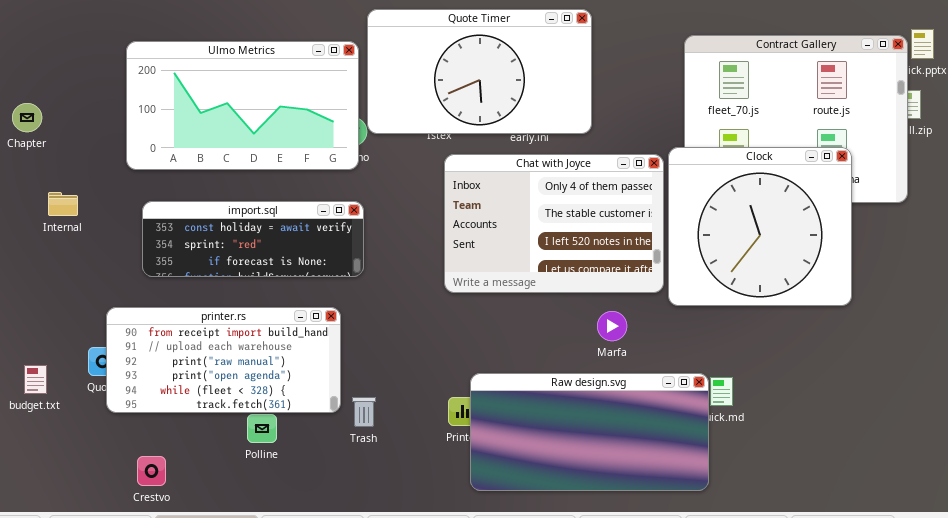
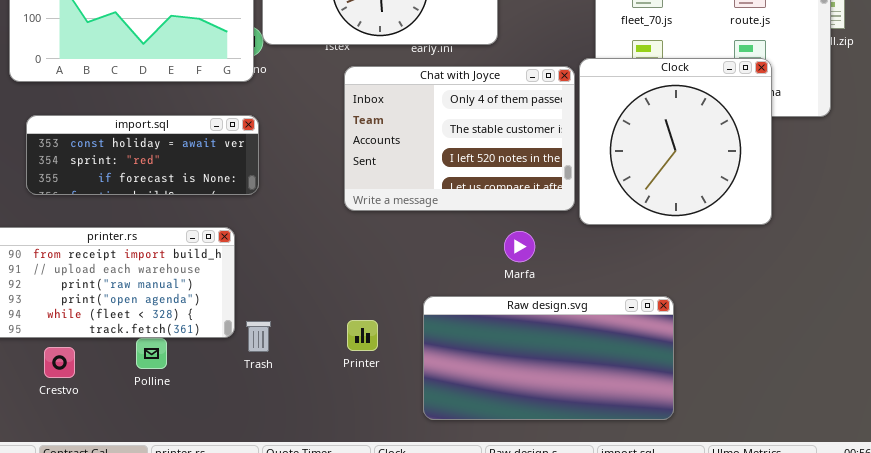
Raw design.svg: [470,373,709,491] -> [423,296,674,420], moved
Crestvo: [137,456,166,486] -> [44,347,75,378], moved

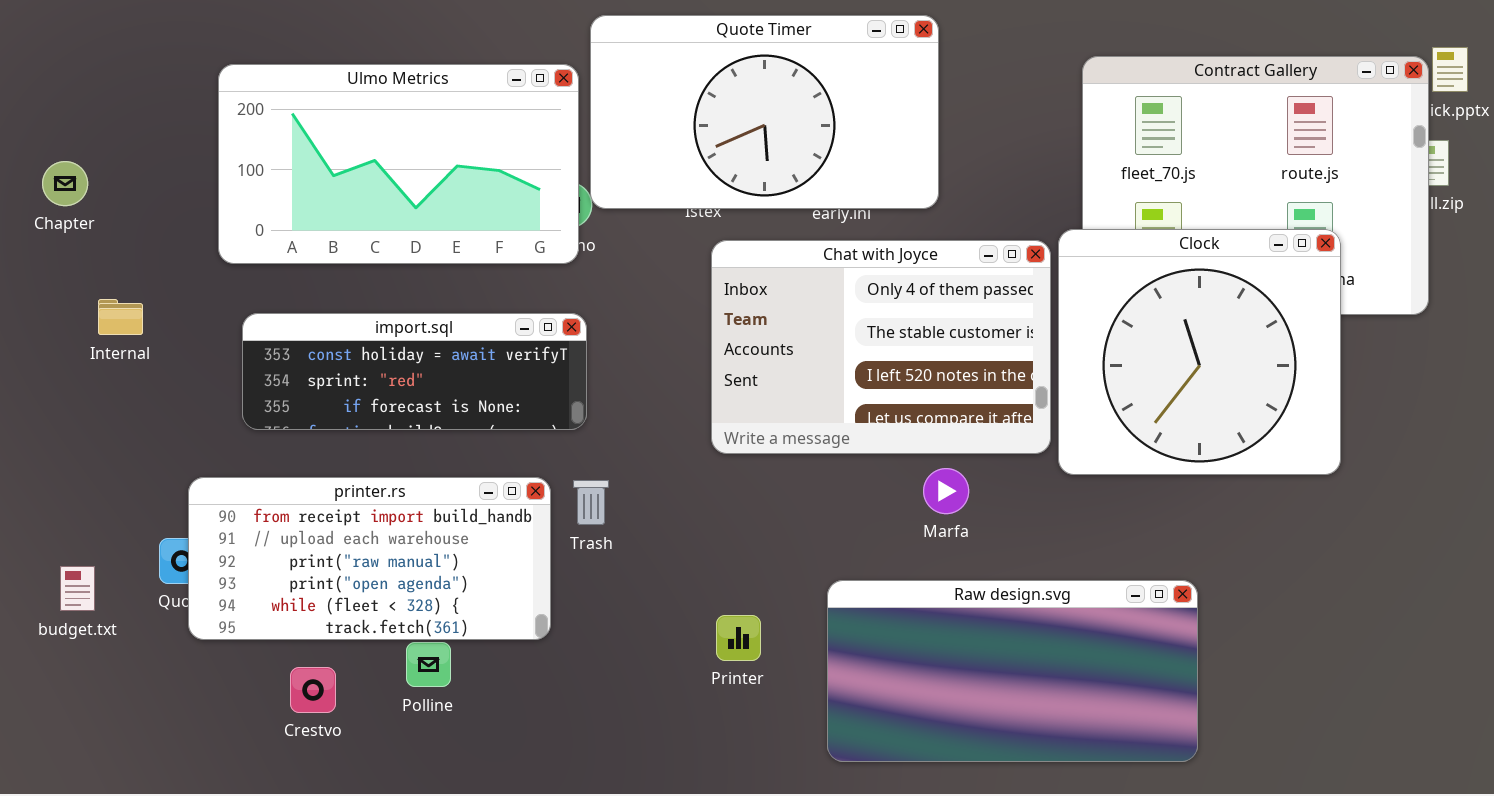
Marfa: [504,231,535,262] -> [923,468,969,514], moved
Trash: [246,321,271,352] -> [573,480,609,525], moved
Crestvo: [44,347,75,378] -> [290,667,336,713], moved

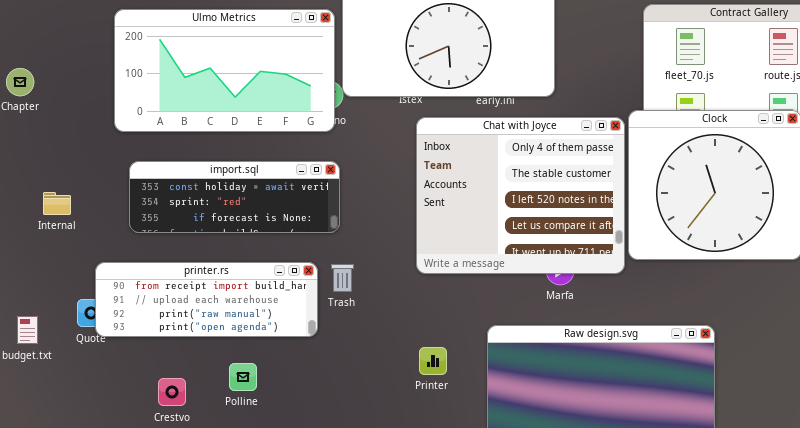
Chat with Joyce: [711,240,1051,454] -> [416,117,625,274], resized
Internal: [98,299,143,335] -> [43,192,71,215], moved
printer.rs: [188,477,551,640] -> [95,262,318,337], resized

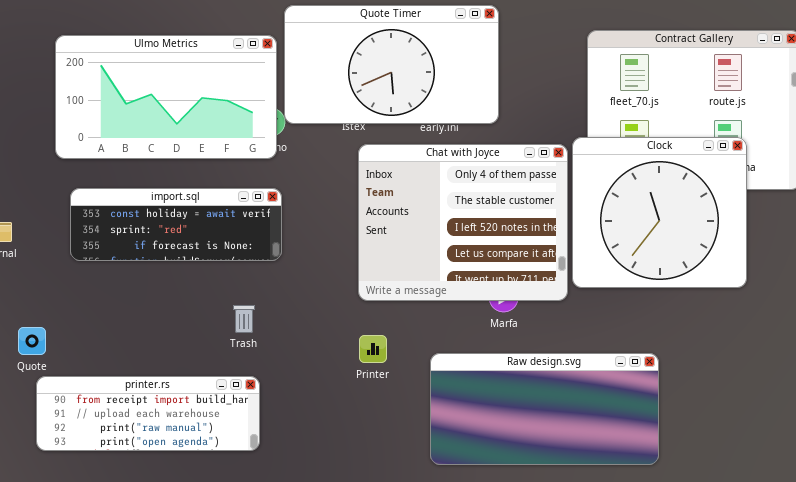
printer.rs: [95,262,318,337] -> [36,376,260,451], moved
Trash: [331,264,354,292] -> [233,305,255,333], moved
Printer: [419,347,447,375] -> [359,335,387,363], moved

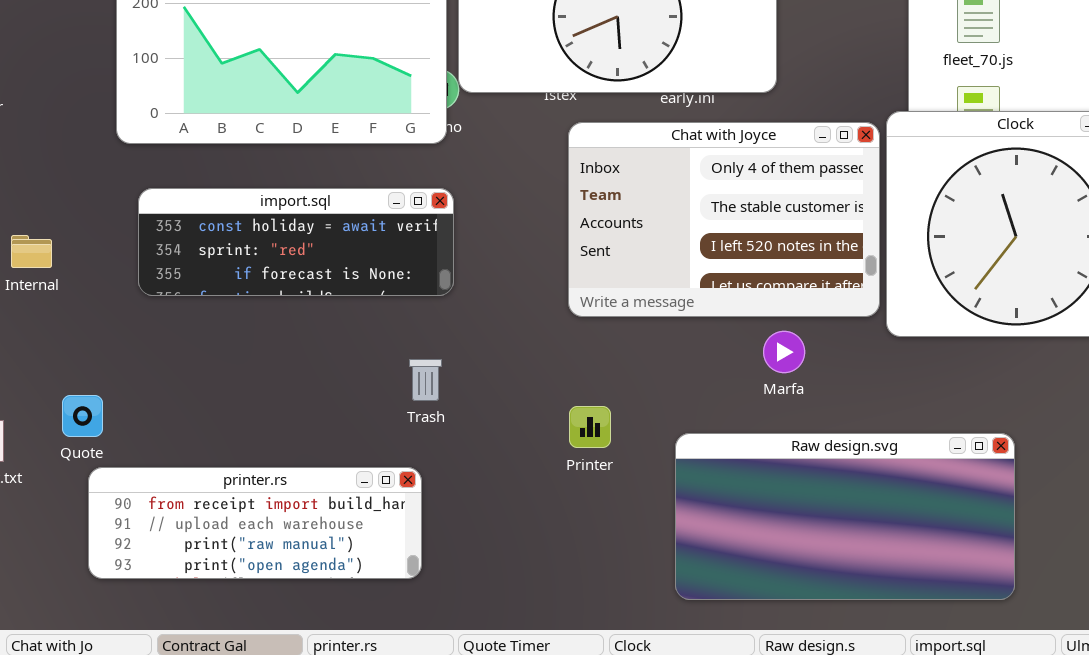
Chat with Joyce: [358,144,568,301] -> [568,122,880,317], resized
Trash: [233,305,255,333] -> [409,359,442,401], moved

